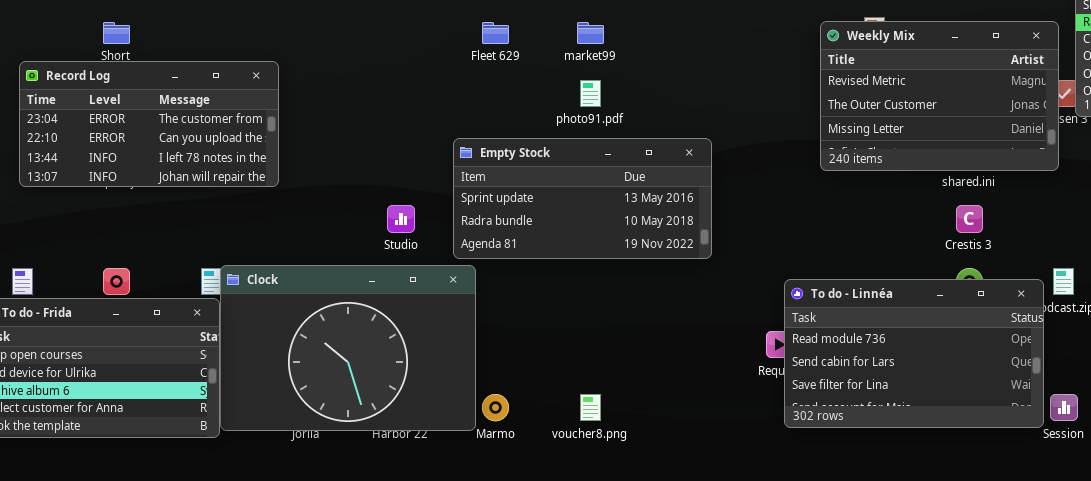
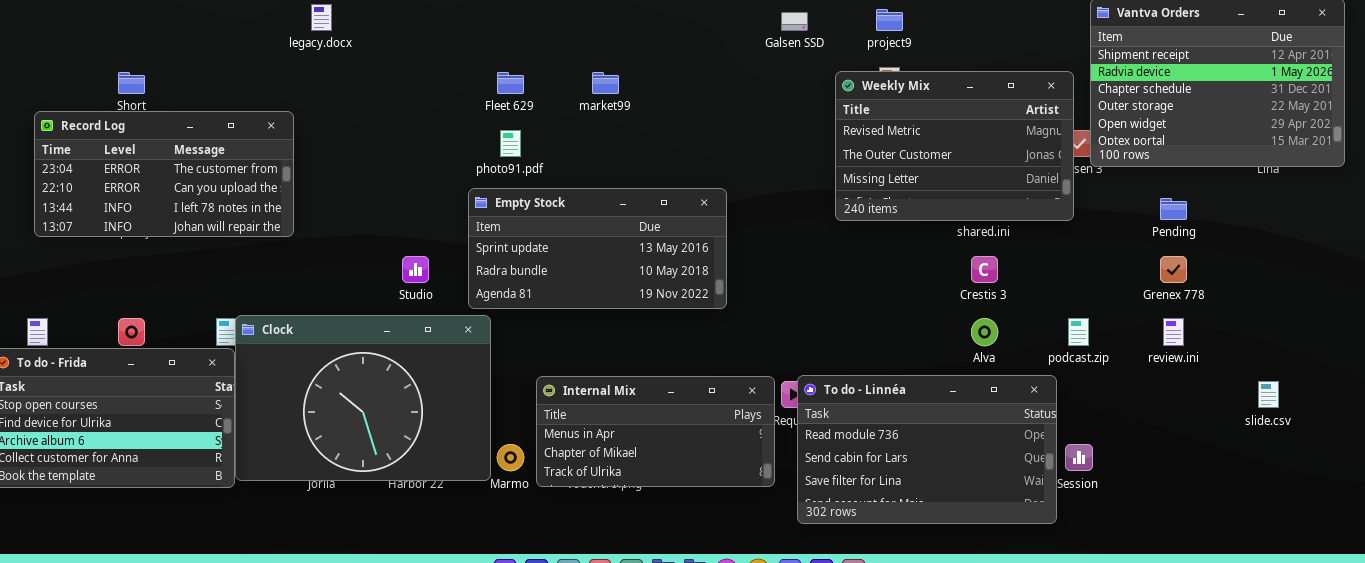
photo91.pdf: [580,80,601,107] -> [500,130,521,157], moved
To do - Linnéa: [784,279,1044,428] -> [797,375,1057,524], moved
Internal Mix: none -> [536,376,775,487], opened

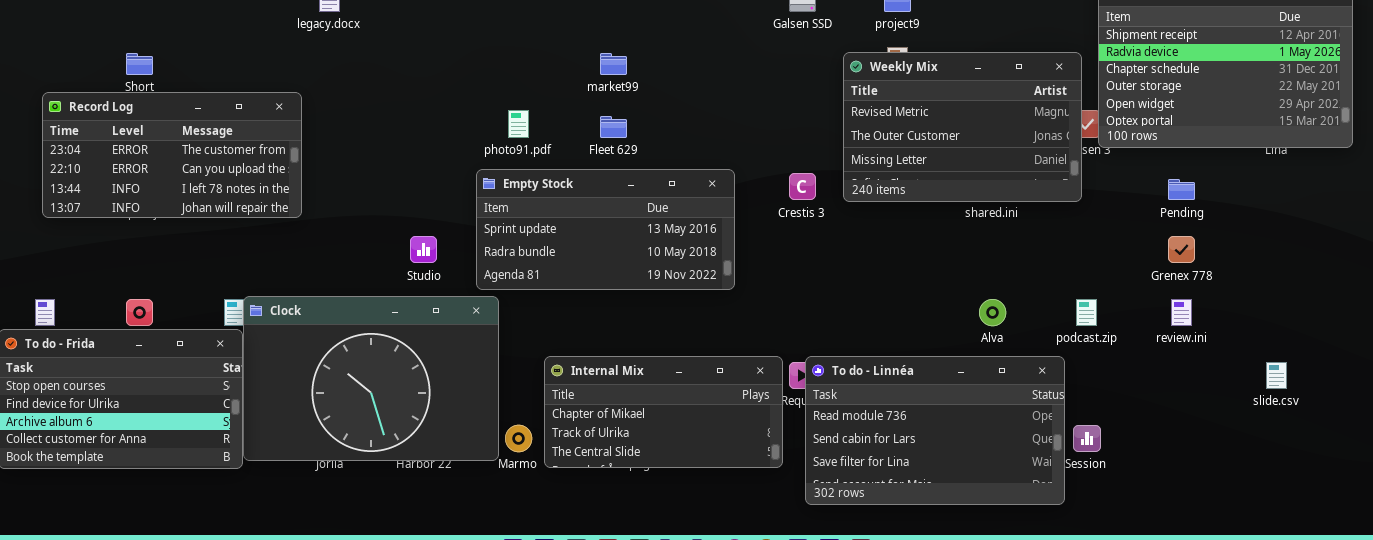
Fleet 629: [497,72,524,94] -> [600,116,627,138], moved
Crestis 3: [971,256,998,283] -> [789,173,816,200], moved
Internal Mix: [536,376,775,487] -> [544,356,783,468], scrolled down 1 row

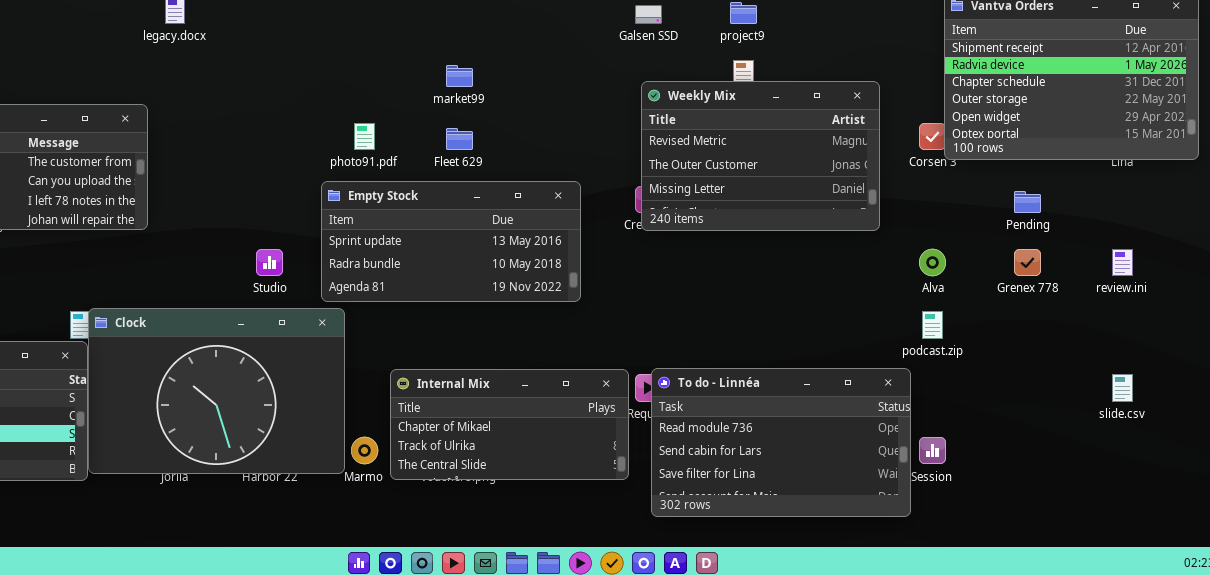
Weekly Mix: [843,52,1082,202] -> [641,81,880,231], moved
Alva: [979,299,1006,326] -> [919,249,946,276], moved
review.ini: [1171,299,1192,326] -> [1112,249,1133,276], moved

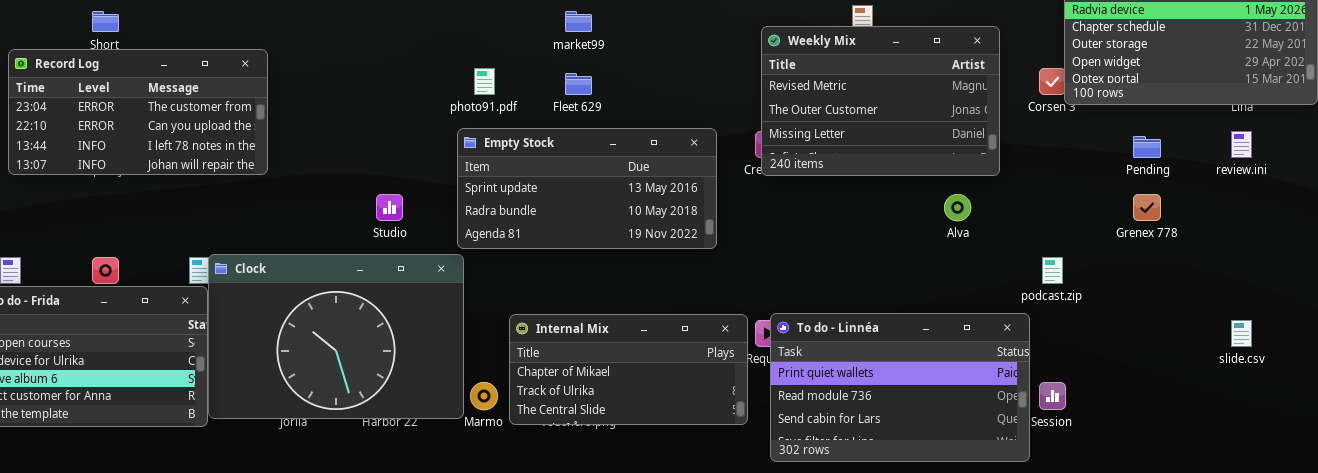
Empty Stock: [321,181,581,302] -> [457,128,717,249], moved
Alva: [919,249,946,276] -> [944,194,971,221], moved
review.ini: [1112,249,1133,276] -> [1231,131,1252,158], moved
To do - Linnéa: [651,368,911,517] -> [770,313,1030,462], scrolled up 1 row

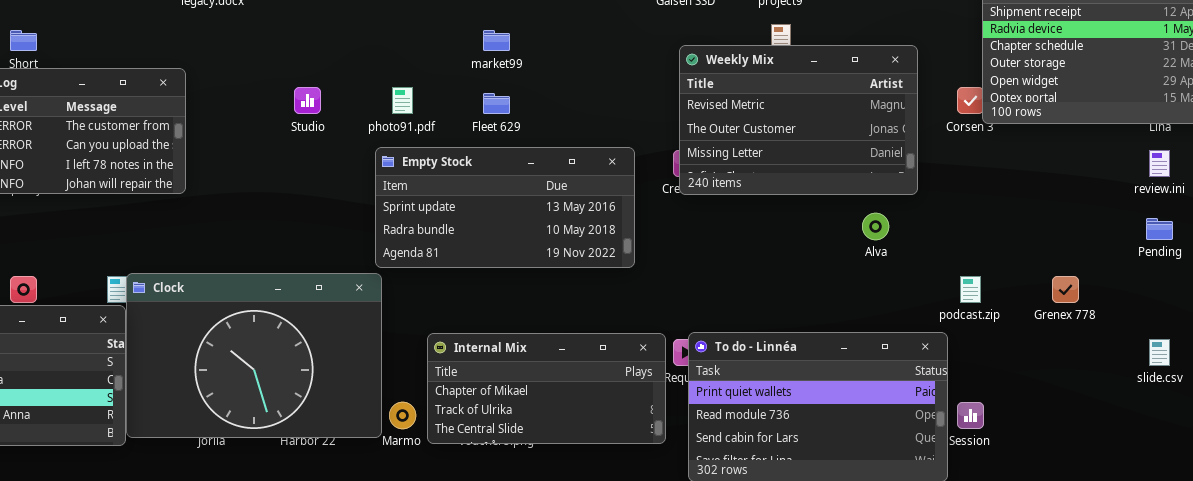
Pending: [1133,136,1161,158] -> [1146,218,1173,240], moved
Studio: [376,194,403,221] -> [294,87,321,114], moved
Grenex 778: [1133,194,1161,221] -> [1052,276,1079,303], moved

